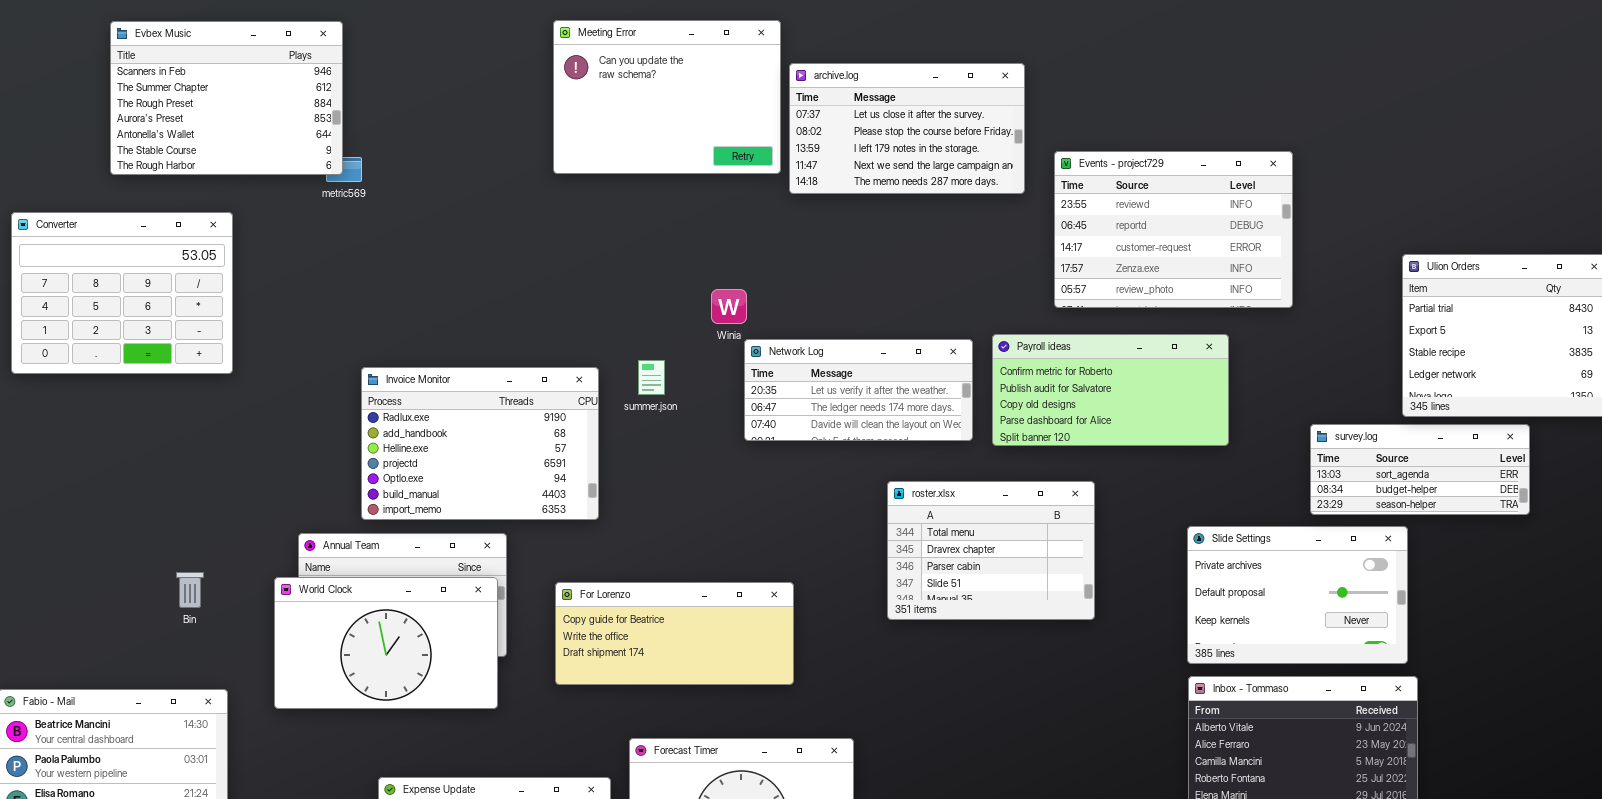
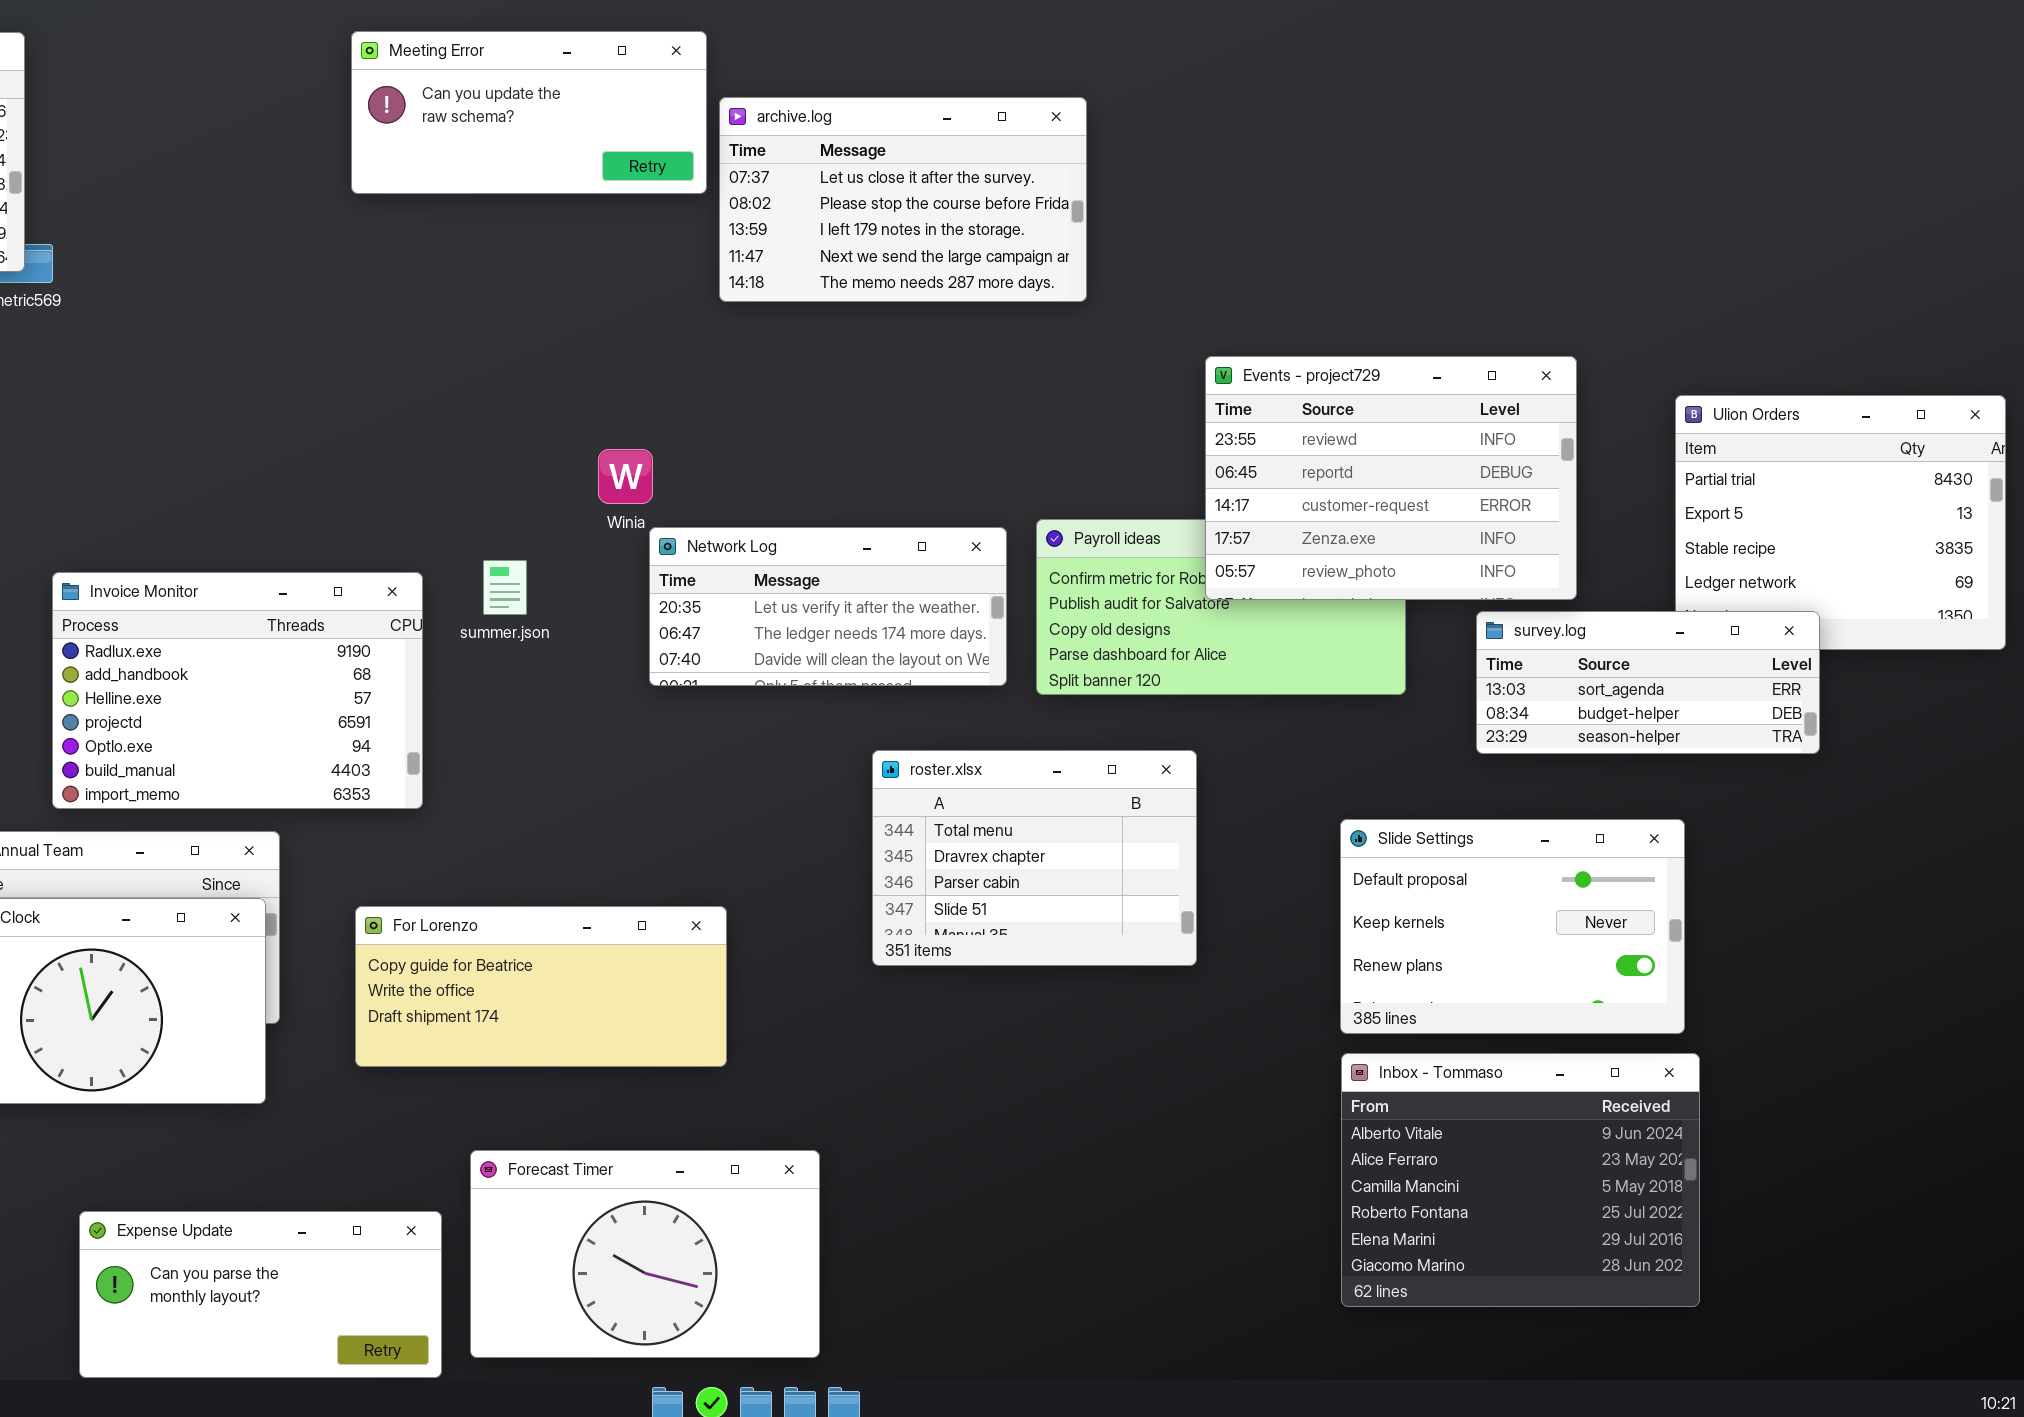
Meeting Error: [553,20,781,174] -> [351,31,707,194], resized
Events - project729: [1054,151,1293,308] -> [1205,356,1577,600], moved
survey.log: [1310,424,1530,515] -> [1476,611,1820,754], moved
Slide Settings: [1187,526,1408,664] -> [1340,819,1685,1034], scrolled down 1 row

